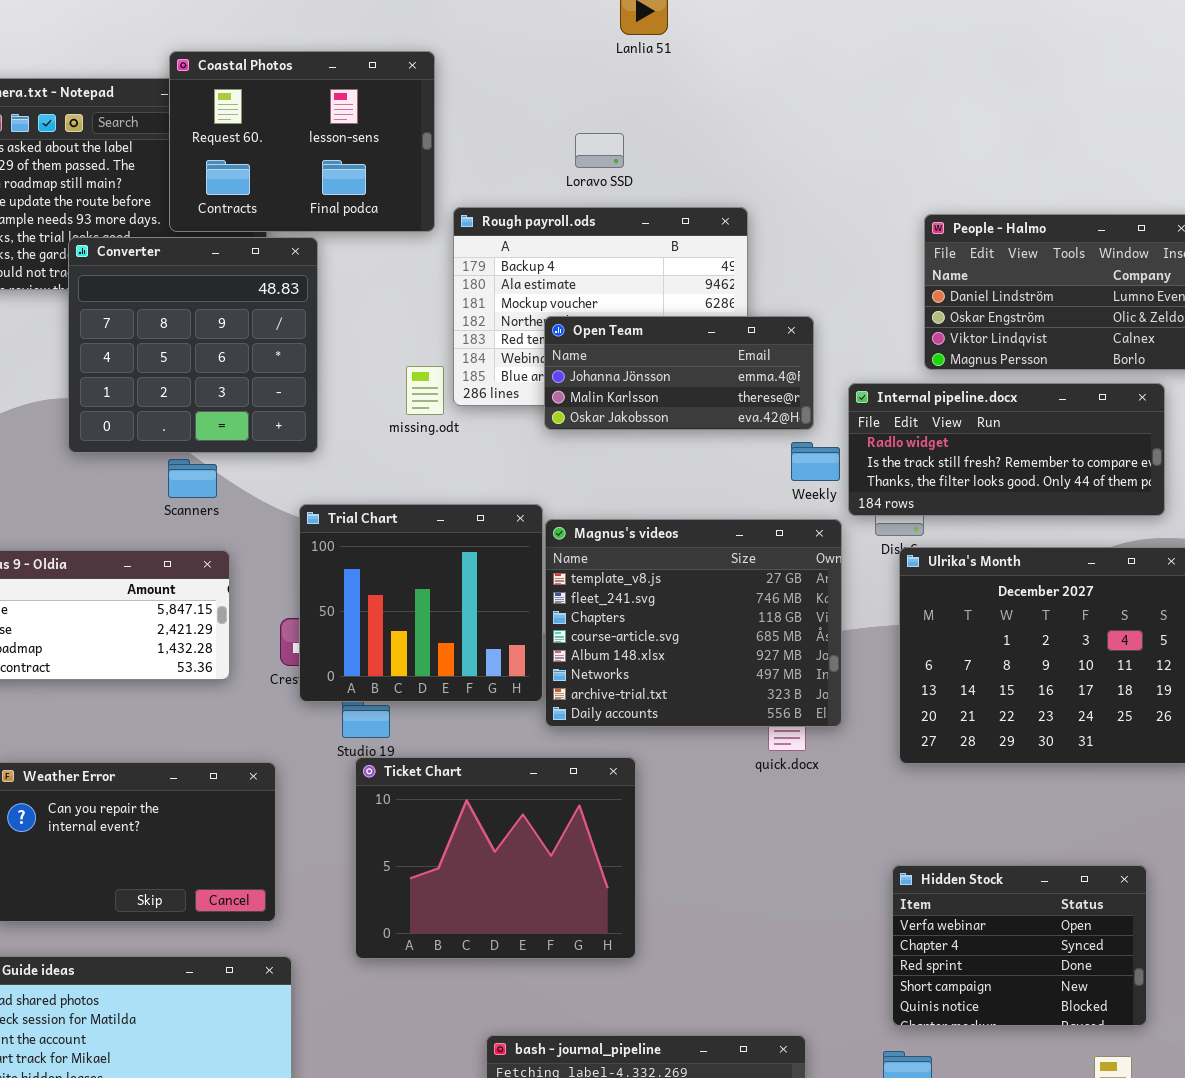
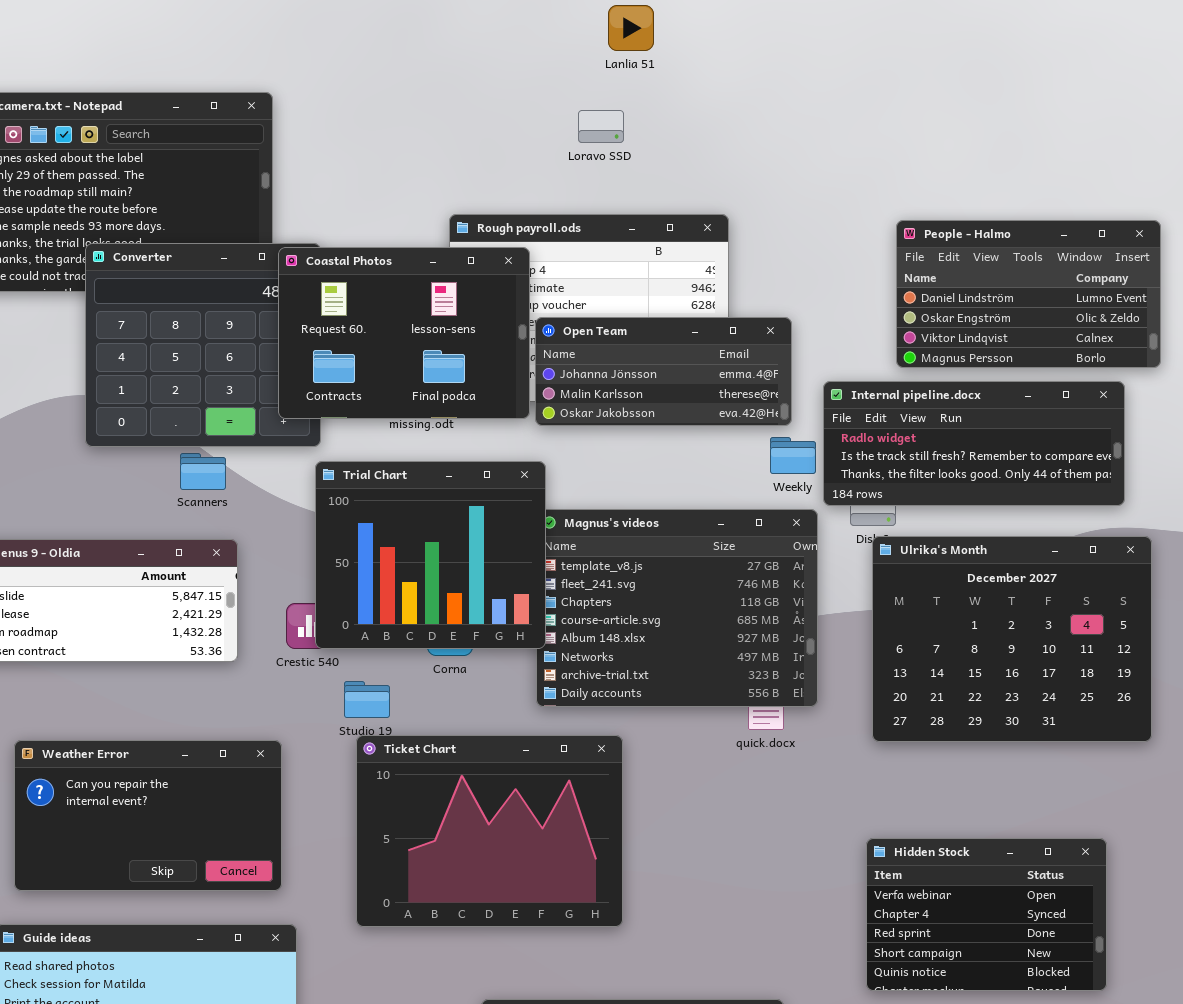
Coastal Photos: [169,51,435,232] -> [278,247,530,419], moved
Loravo SSD: [575,133,624,168] -> [578,110,624,143], moved
Trial Chart: [299,504,543,702] -> [315,461,546,649], moved

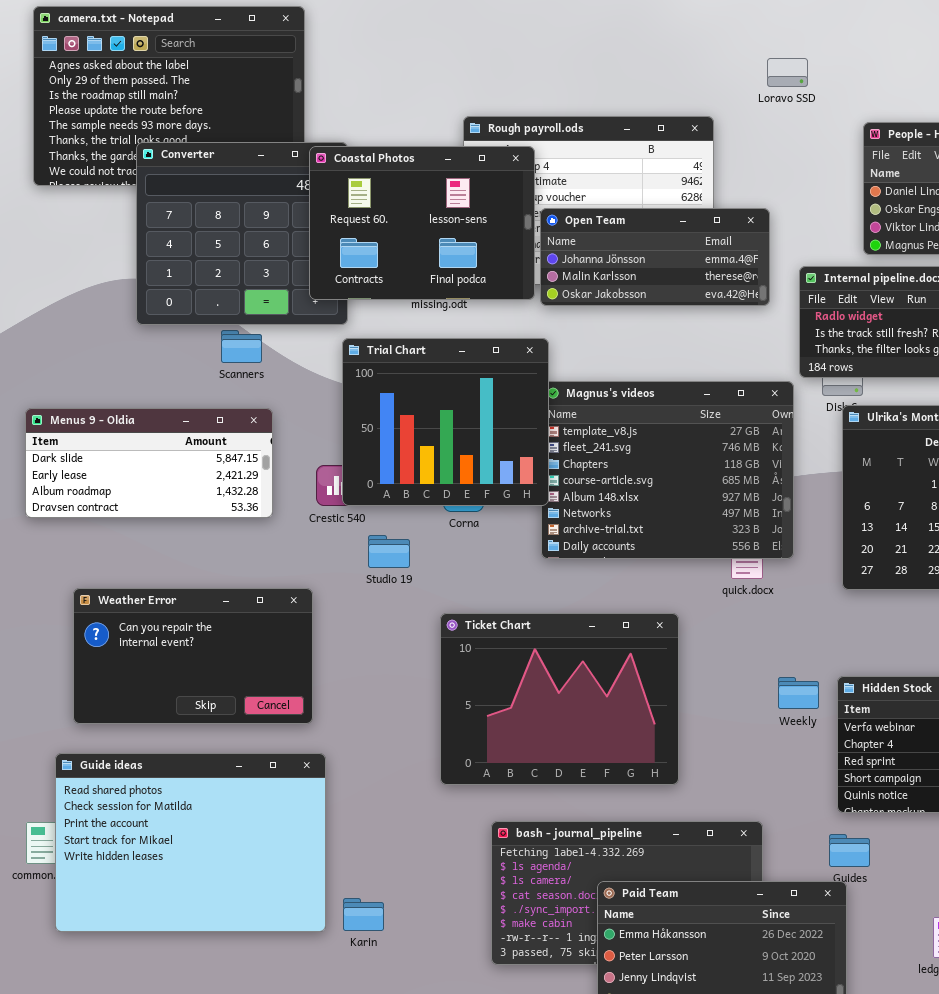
Loravo SSD: [578,110,624,143] -> [767,58,808,87], moved
Weekly: [770,437,816,474] -> [778,677,819,709], moved
Ticket Chart: [356,735,623,927] -> [440,613,679,785], moved

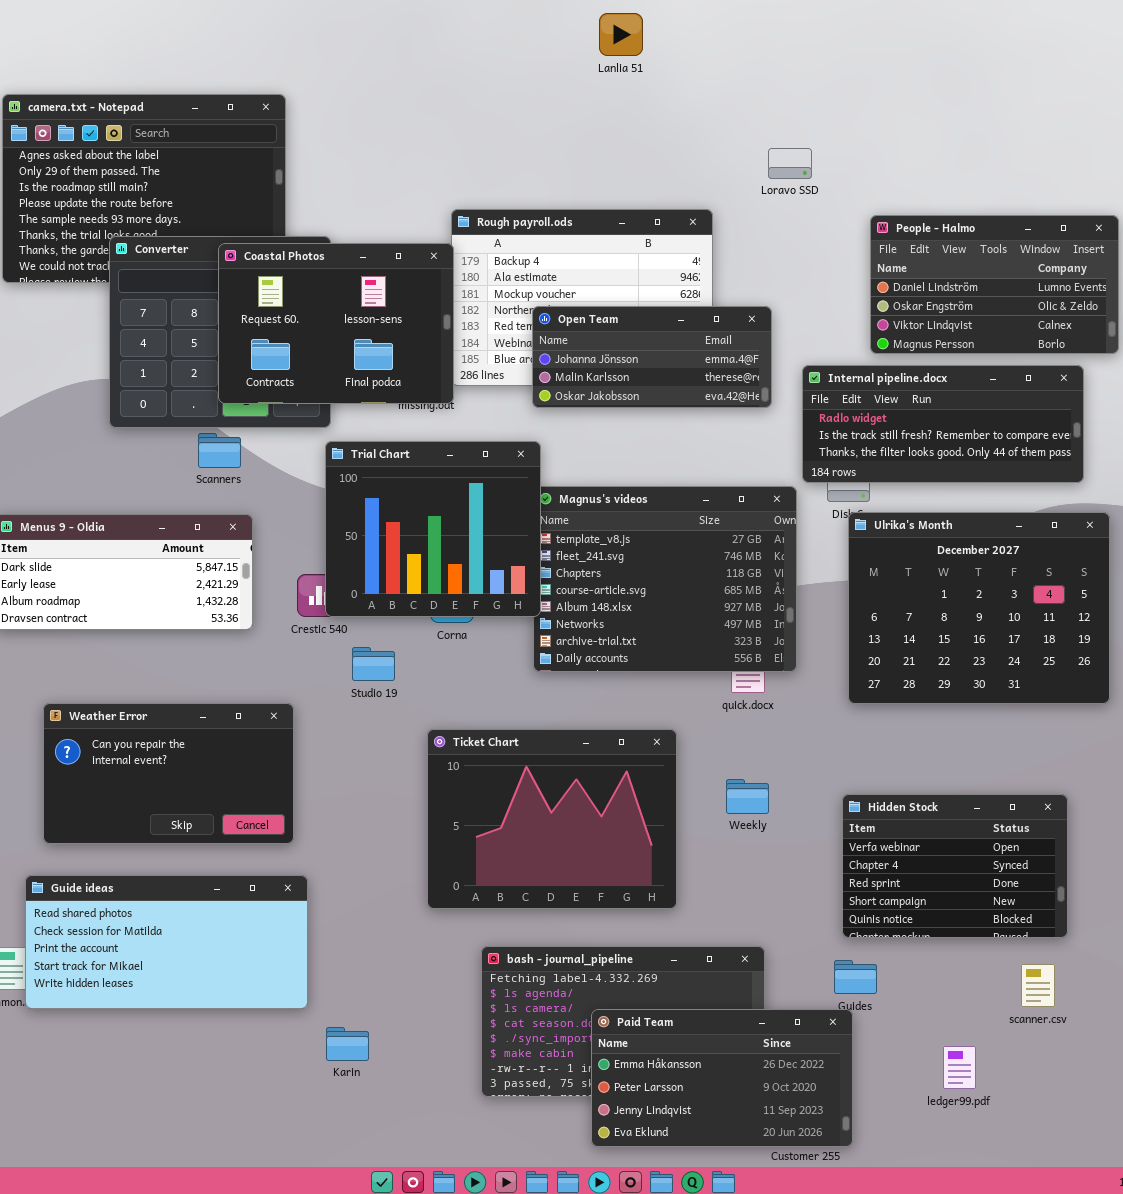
Coastal Photos: [309,146,535,300] -> [218,243,454,404], moved
Weekly: [778,677,819,709] -> [726,779,769,814], moved
Guide ideas: [55,753,326,932] -> [25,875,308,1009], resized

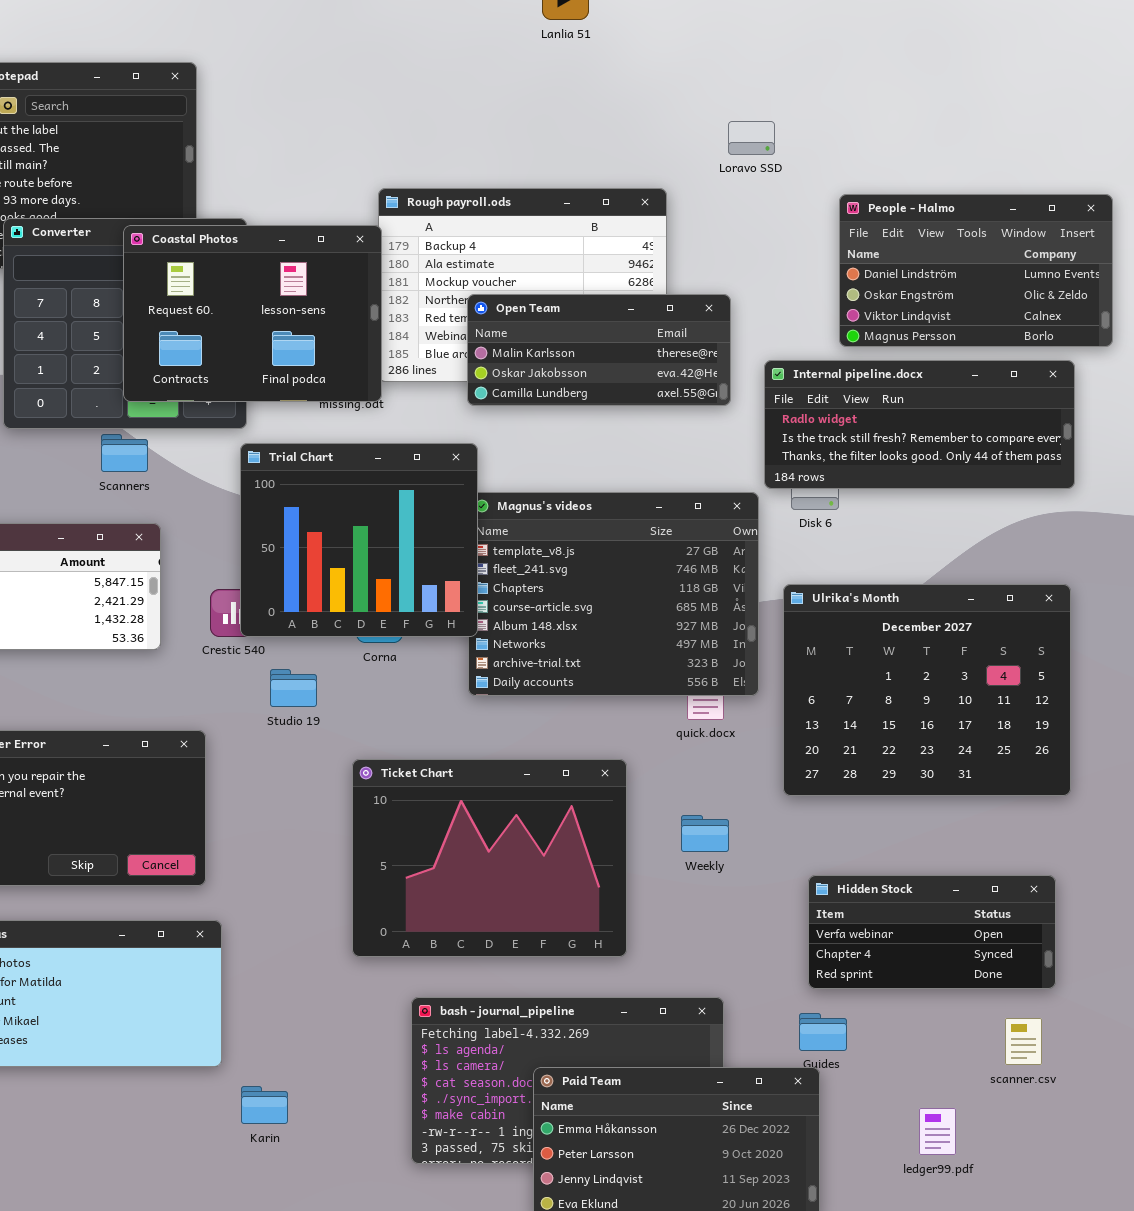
Open Team: [532,306,772,408] -> [467,294,731,406], scrolled down 1 row
Ulrika's Month: [848,512,1110,704] -> [783,584,1071,796], moved
Hidden Stock: [842,794,1068,938] -> [808,875,1056,989], resized

